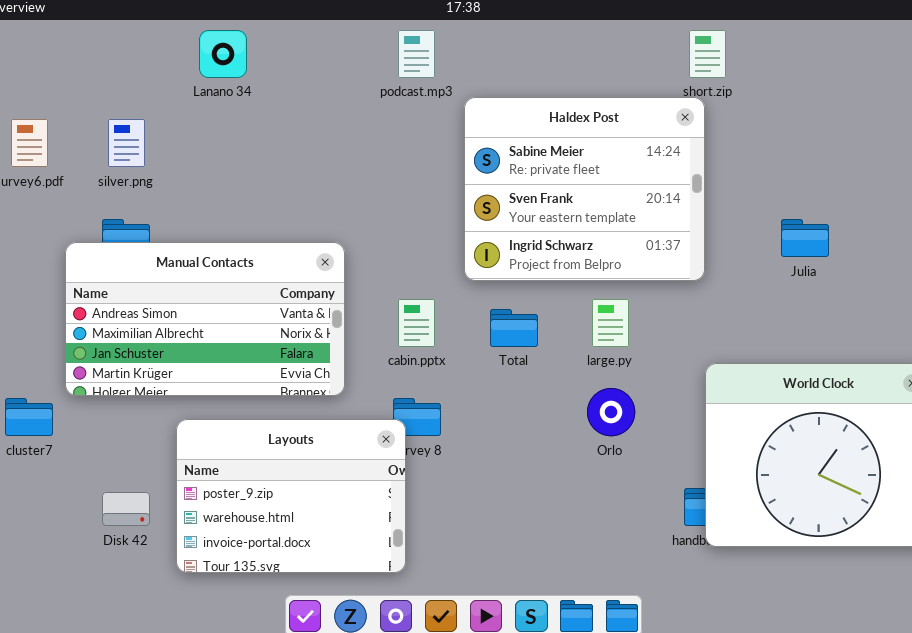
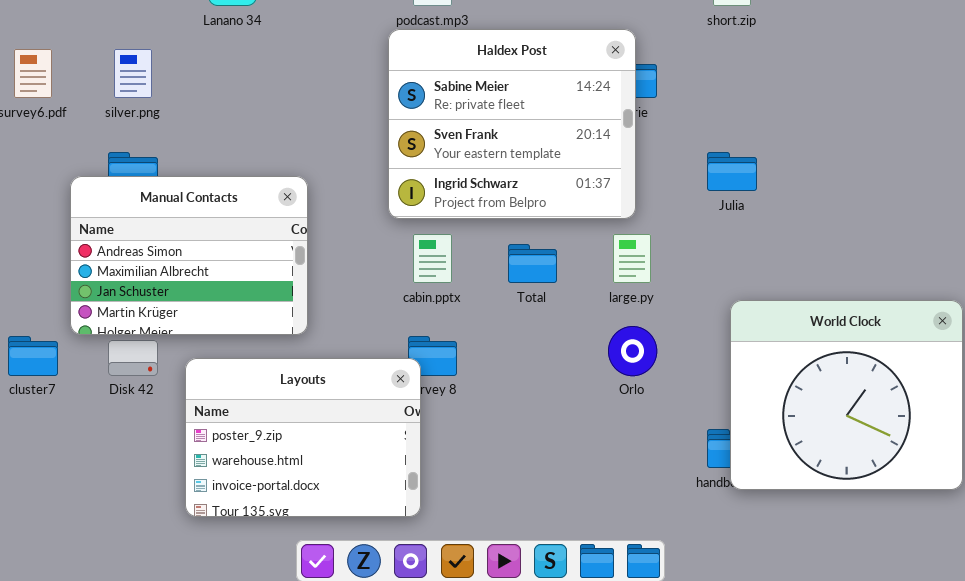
Haldex Post: [464,97,705,281] -> [388,29,636,219], moved
Julia: [781,219,829,257] -> [707,152,757,191], moved
Manual Contacts: [65,242,345,396] -> [70,176,308,335], resized
Disk 42: [102,492,150,526] -> [108,340,158,376], moved

